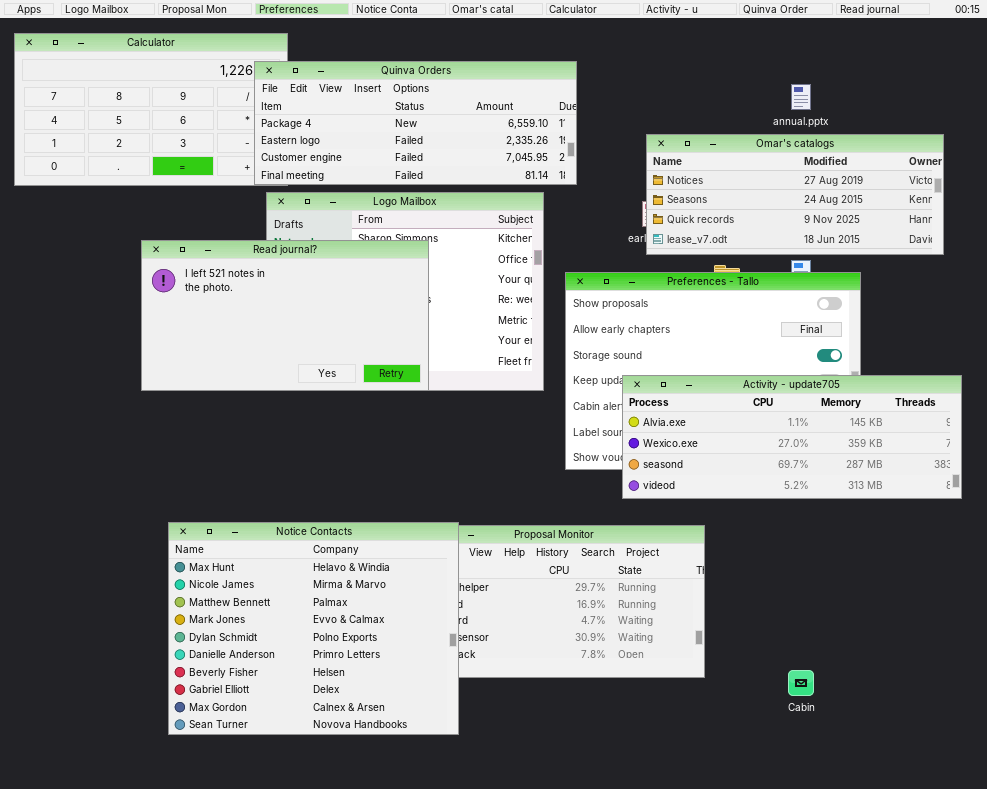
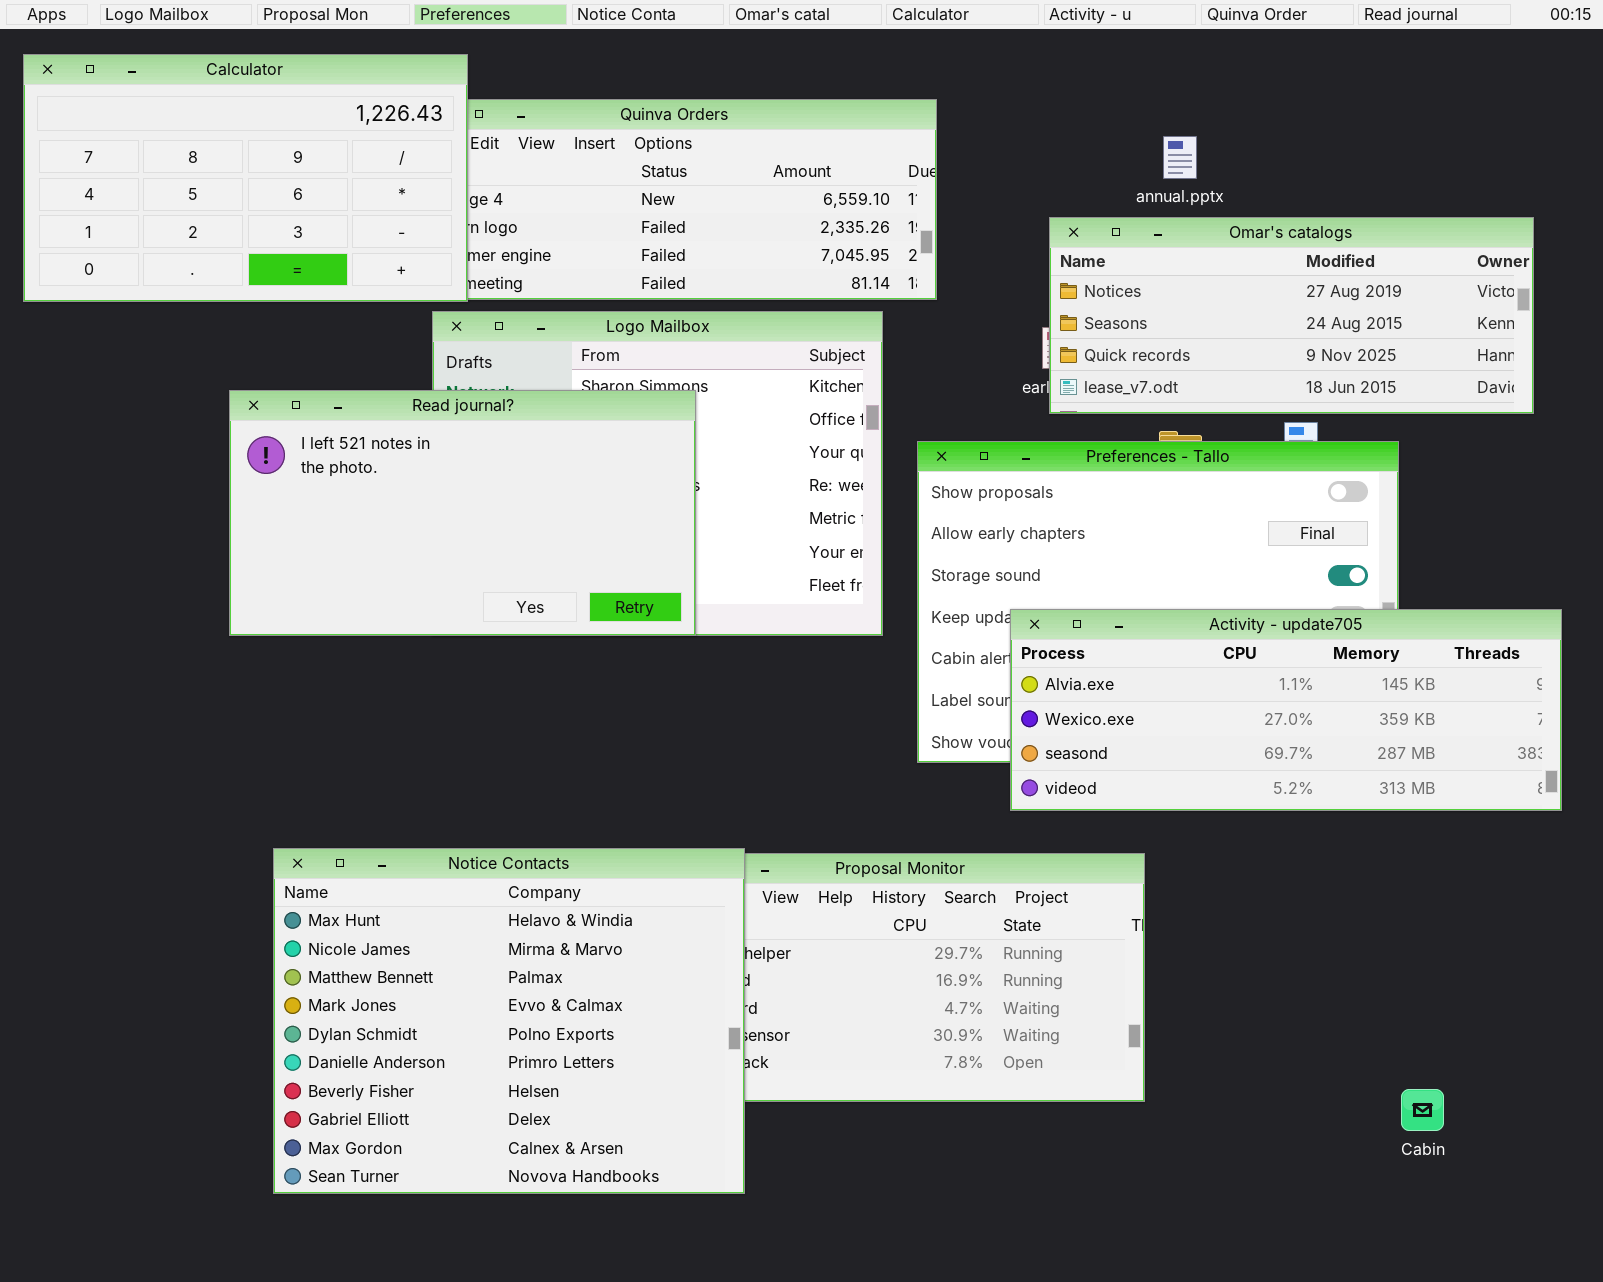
Calculator: [14,33,288,186] -> [23,54,468,302], raised
annual.pptx: [791,84,811,110] -> [1163,136,1197,179], moved
Cabin: [788,670,814,696] -> [1401,1089,1444,1131], moved

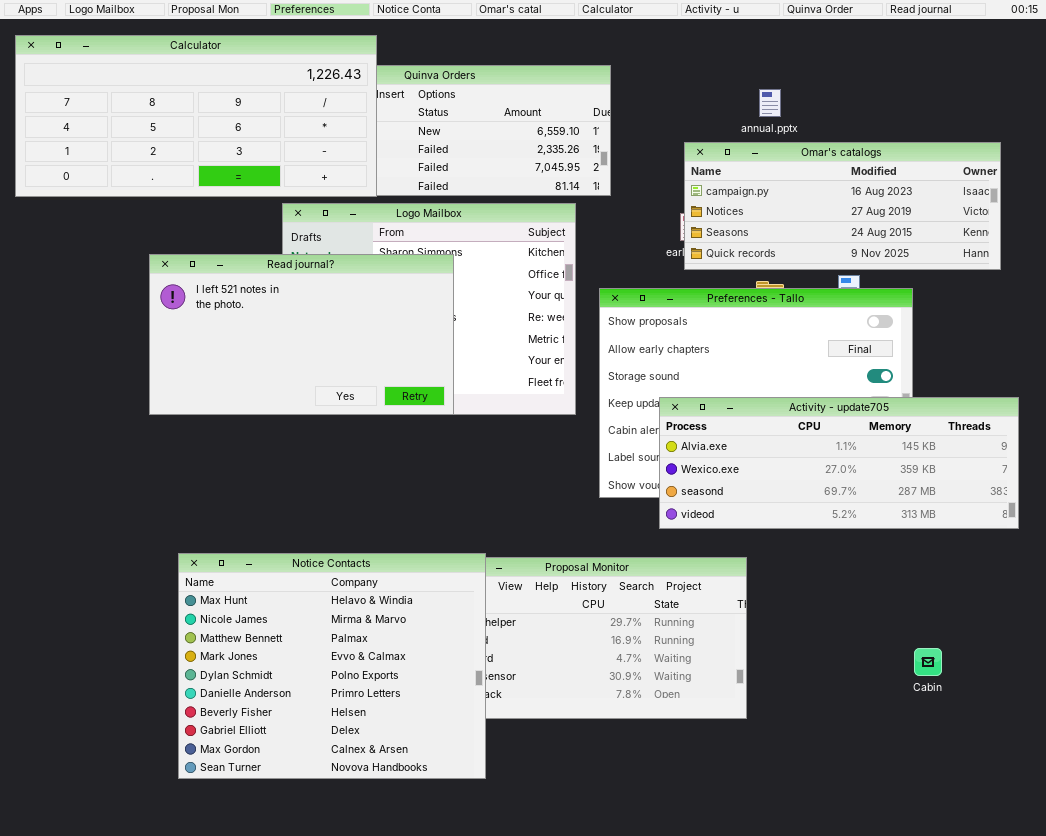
Calculator: [23,54,468,302] -> [15,35,377,197], resized
Omar's catalogs: [1049,217,1534,414] -> [684,142,1001,270], scrolled up 1 row
Cabin: [1401,1089,1444,1131] -> [914,648,942,676], moved

